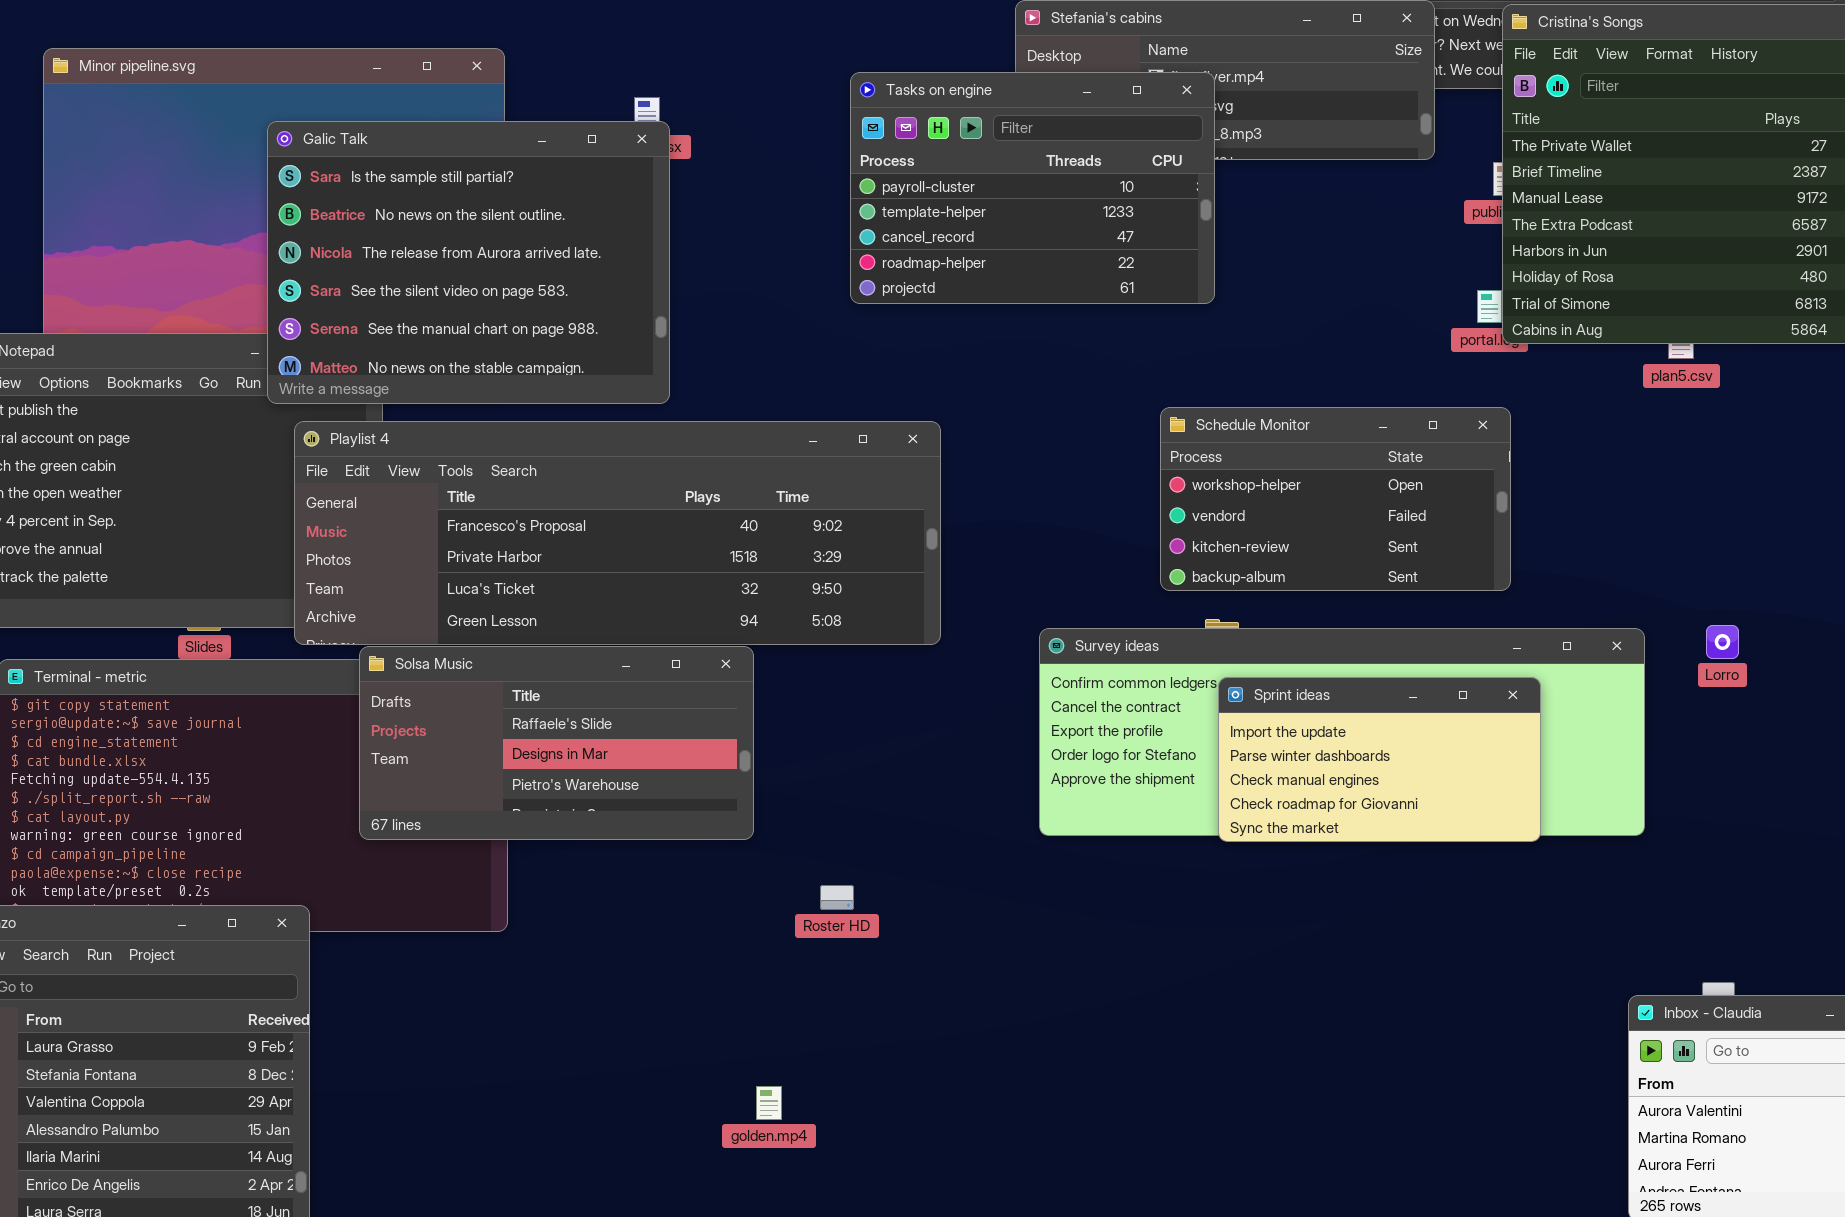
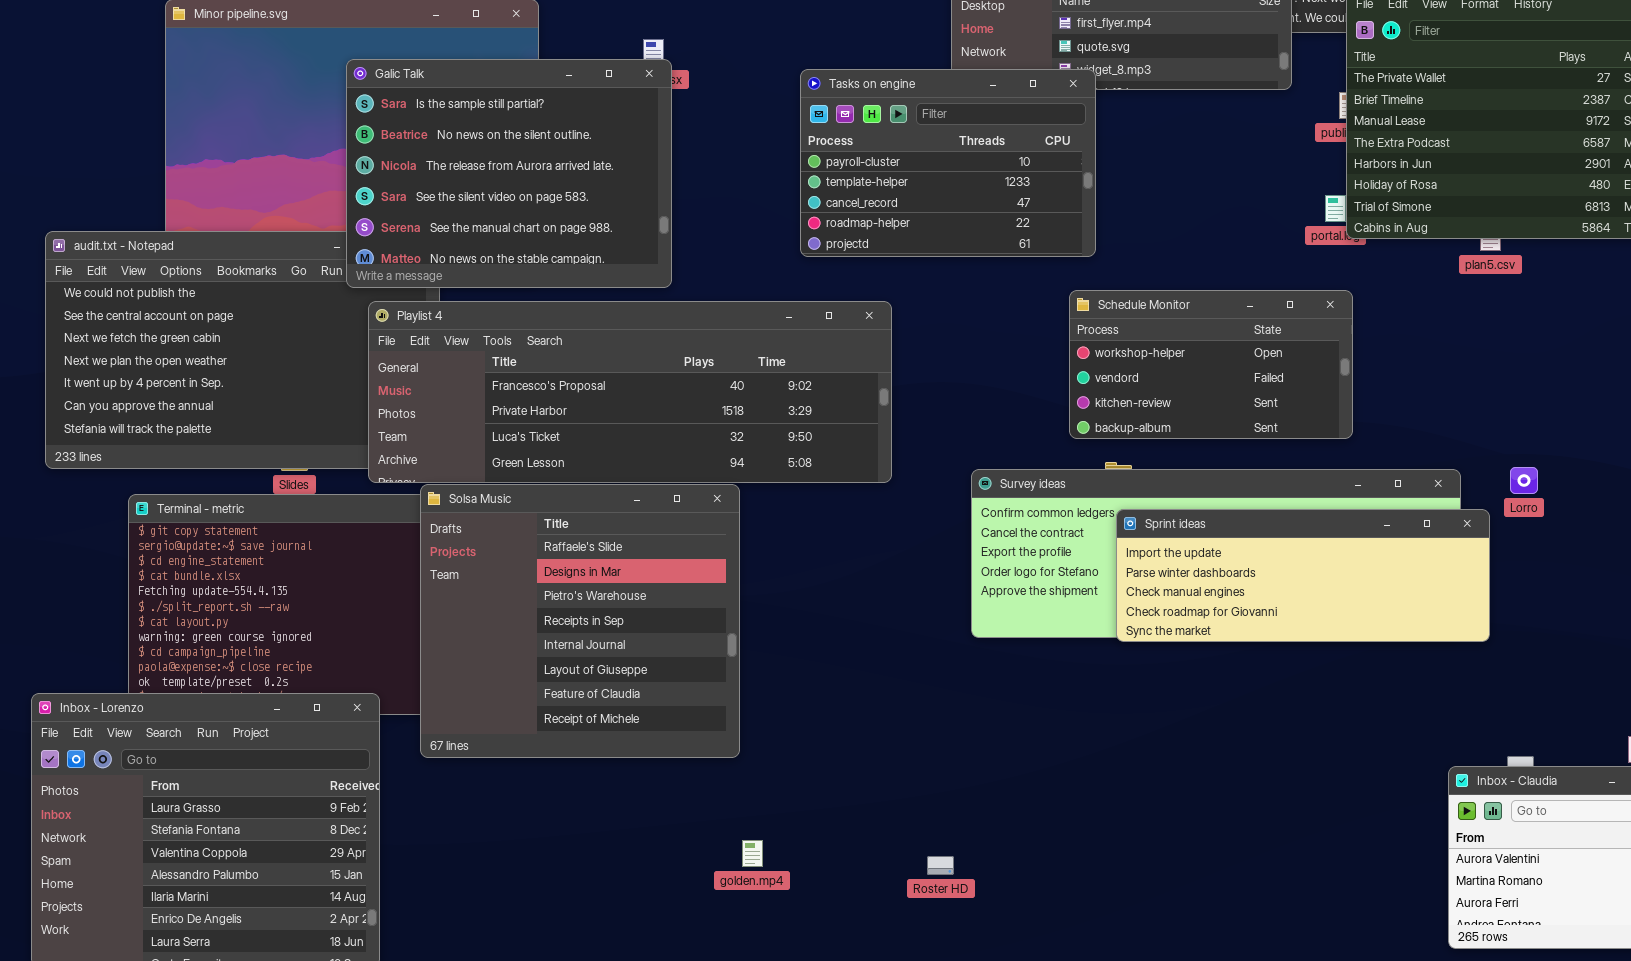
Tasks on engine: [850,72,1215,304] -> [800,69,1096,257], moved
Solsa Music: [359,646,754,840] -> [420,484,740,758], resized
Sprint ideas: [1218,677,1541,842] -> [1116,509,1490,642], resized
Roster HD: [820,885,854,910] -> [927,856,954,875], moved

